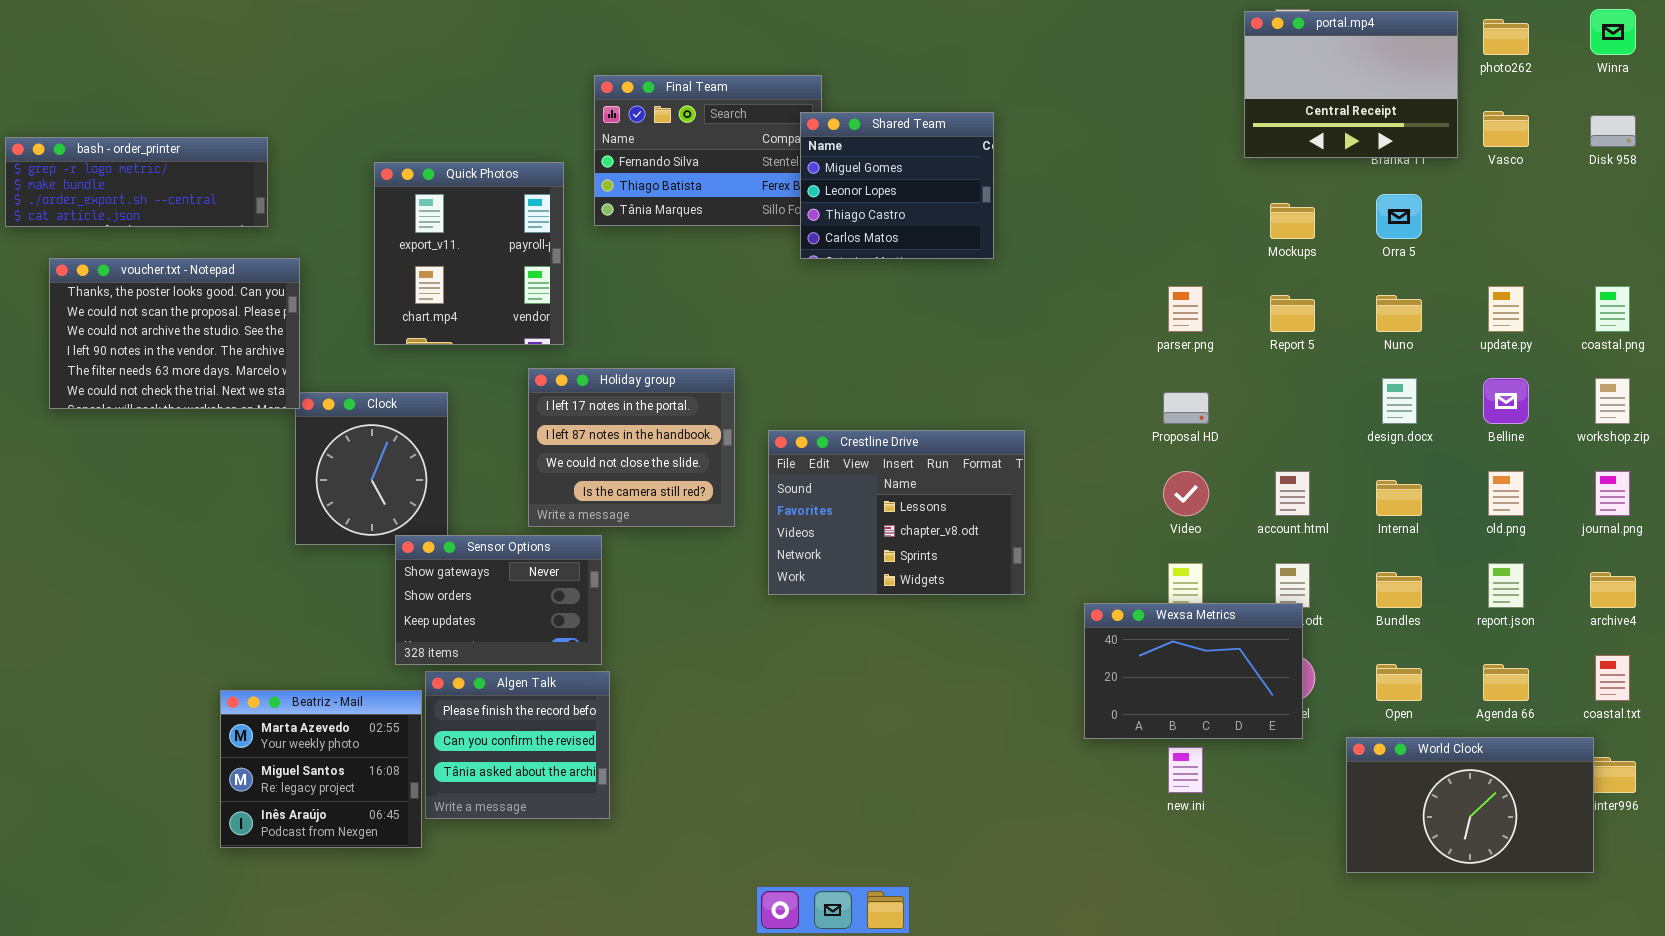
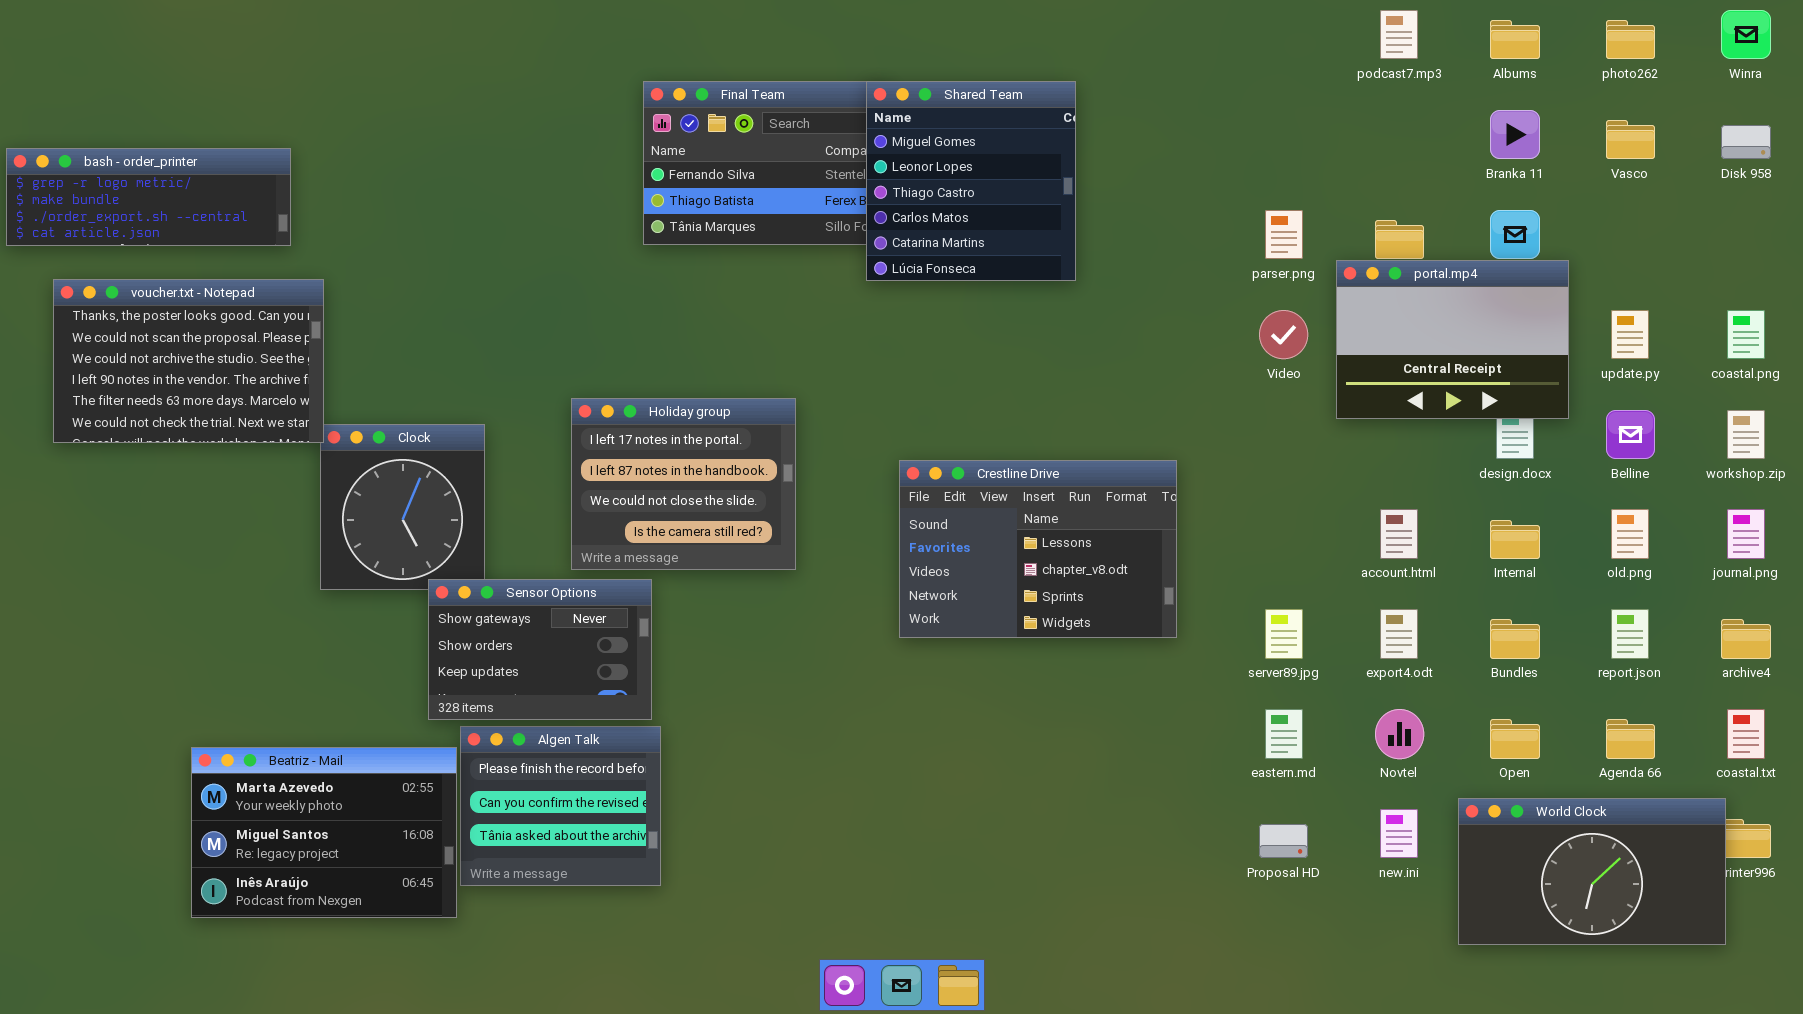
portal.mp4: [1244,11,1458,158] -> [1336,260,1569,419], moved
Shared Team: [800,112,994,259] -> [866,81,1076,281], resized
Quick Photos: [374,162,564,345] -> none, closed
parser.png: [1168,286,1203,332] -> [1265,210,1303,259], moved
Proposal HD: [1163,392,1209,424] -> [1259,824,1308,858], moved
Crestline Drive: [768,430,1025,595] -> [899,460,1177,638], moved
Video: [1163,471,1209,516] -> [1259,310,1308,359], moved
Wexsa Metrics: [1084,603,1303,739] -> none, closed
Beatriz - Mail: [220,690,422,848] -> [191,747,457,918], resized
new.ini: [1168,747,1203,793] -> [1380,809,1418,858], moved

